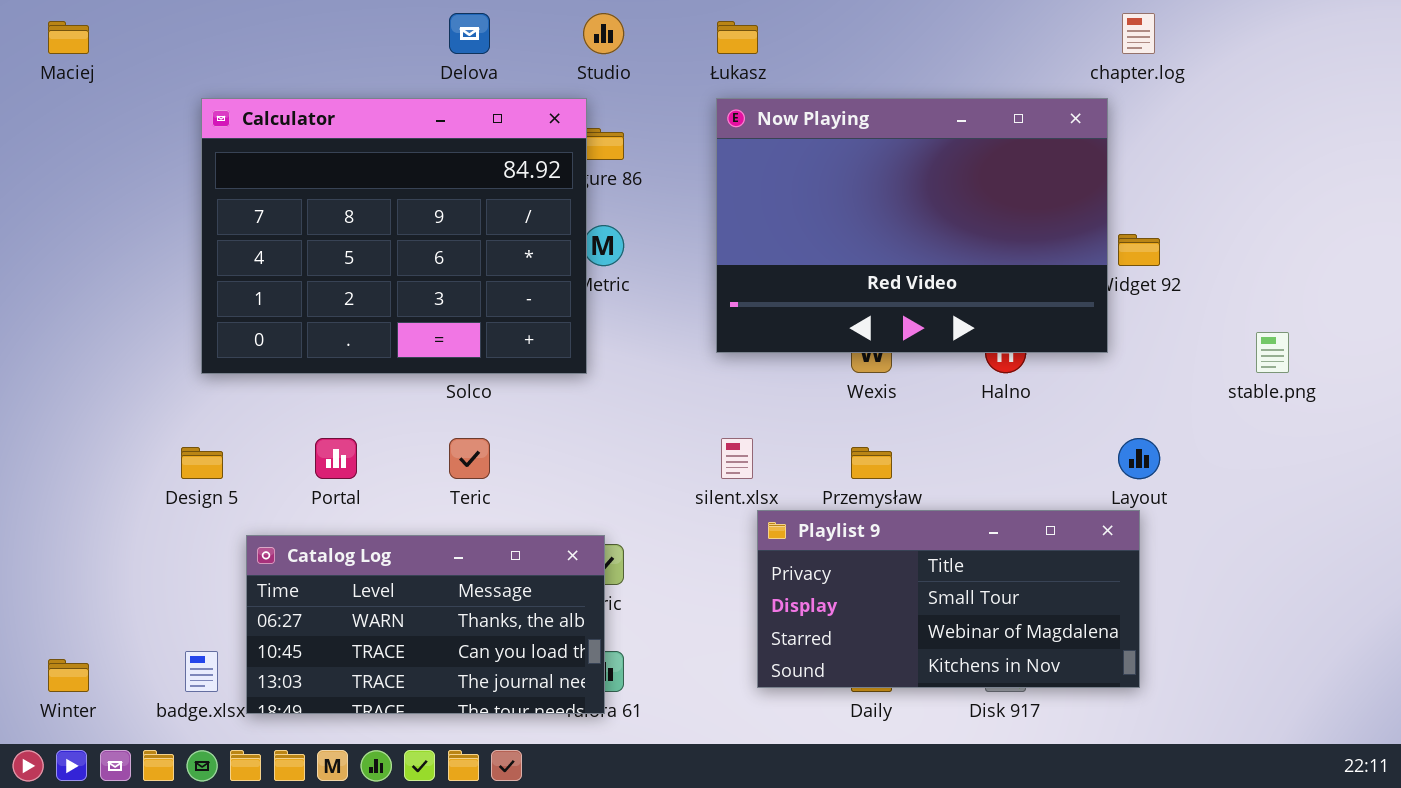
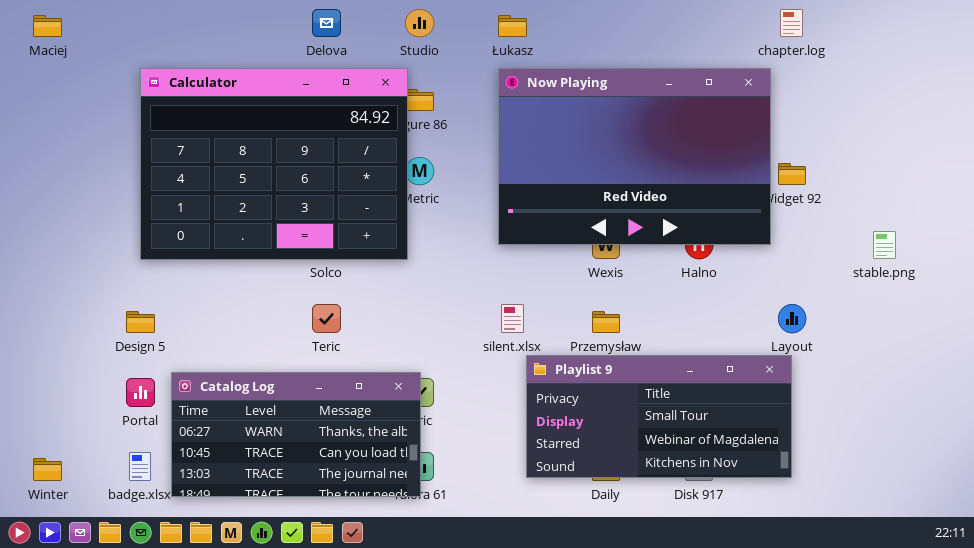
Portal: [315,438,357,479] -> [126,378,155,407], moved

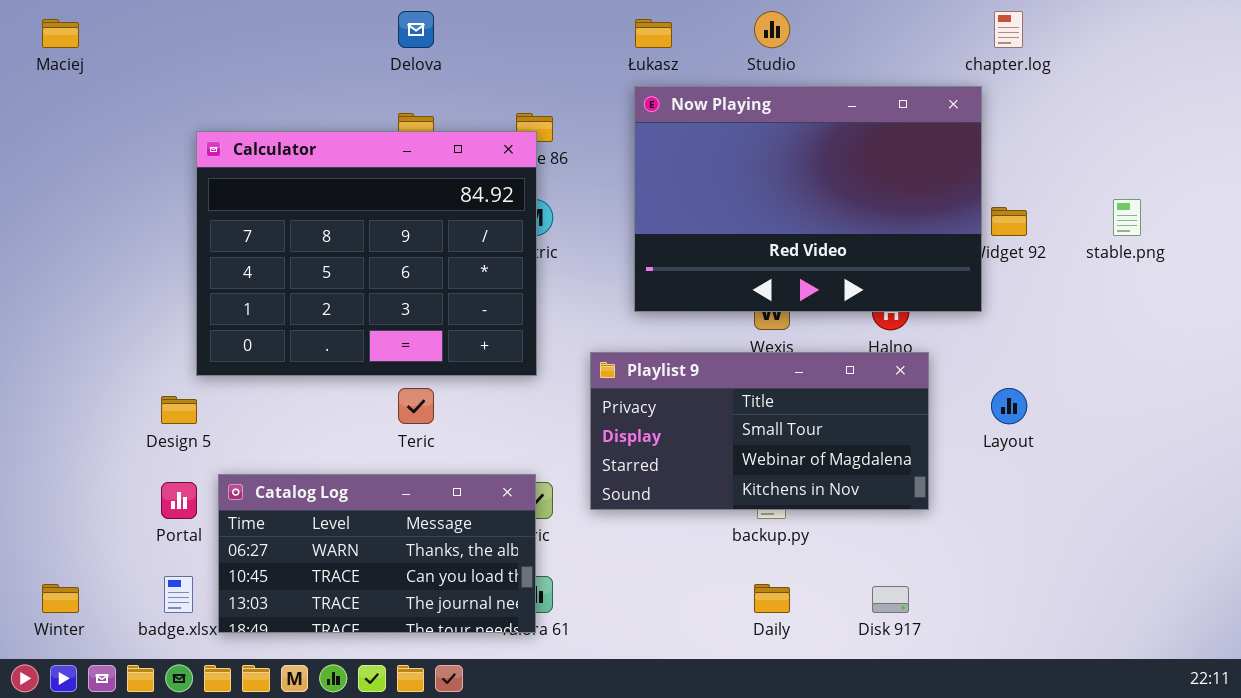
Studio: [405,9,434,37] -> [754,11,790,48], moved
Calculator: [140,68,408,260] -> [196,131,537,376], moved
stable.png: [873,231,896,259] -> [1113,199,1141,236], moved
Playlist 9: [526,355,792,478] -> [590,352,929,510], moved

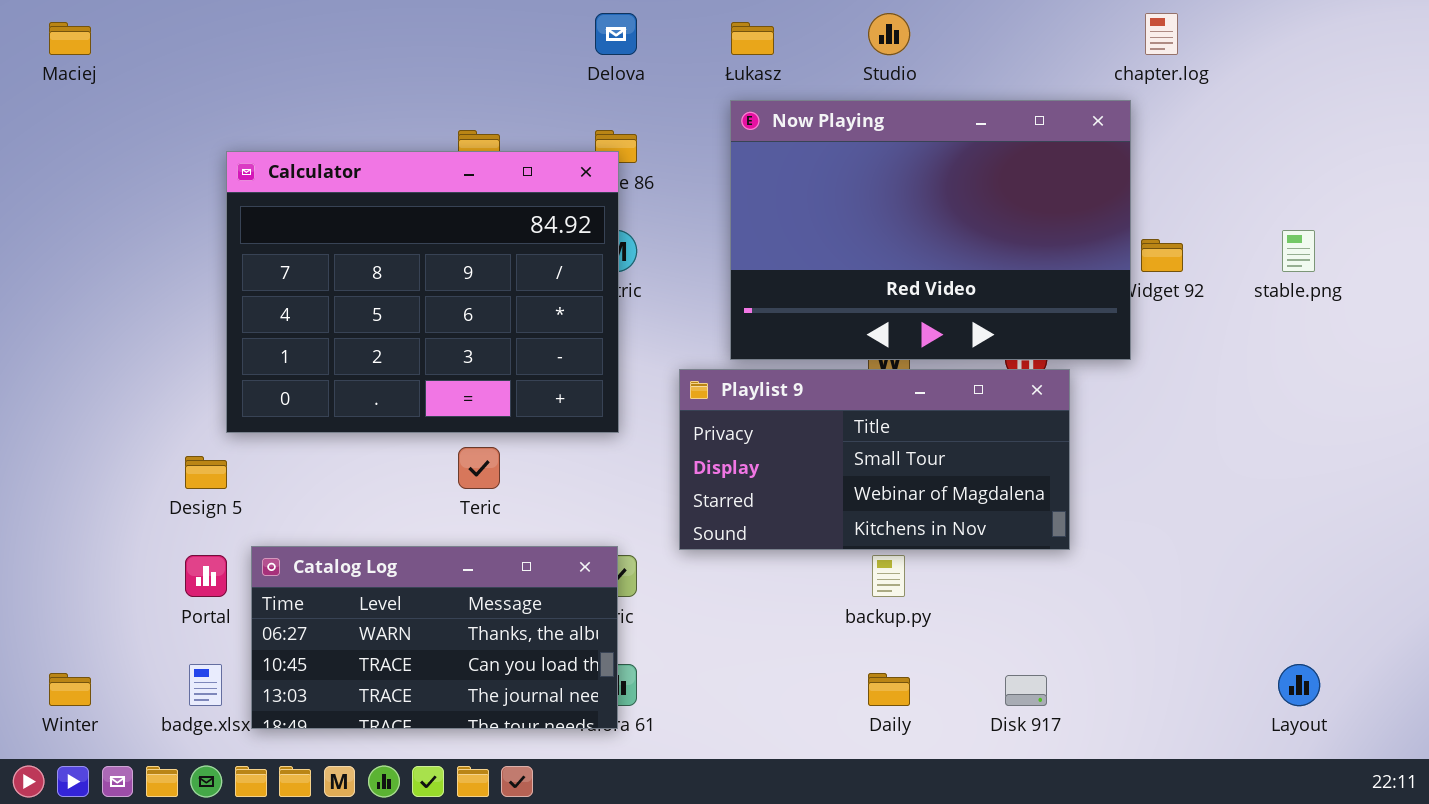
Delova: [398,11,434,48] -> [595,13,637,55], moved
Playlist 9: [590,352,929,510] -> [679,369,1070,550], moved
Layout: [991,388,1027,424] -> [1278,664,1320,706], moved

